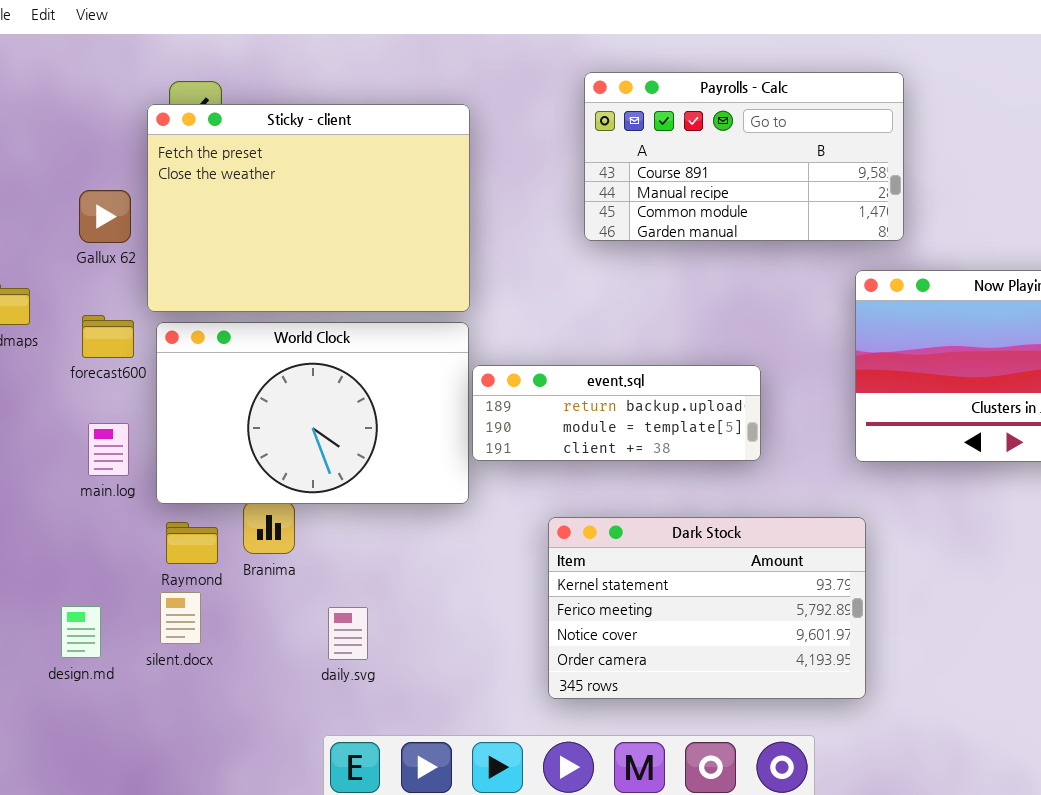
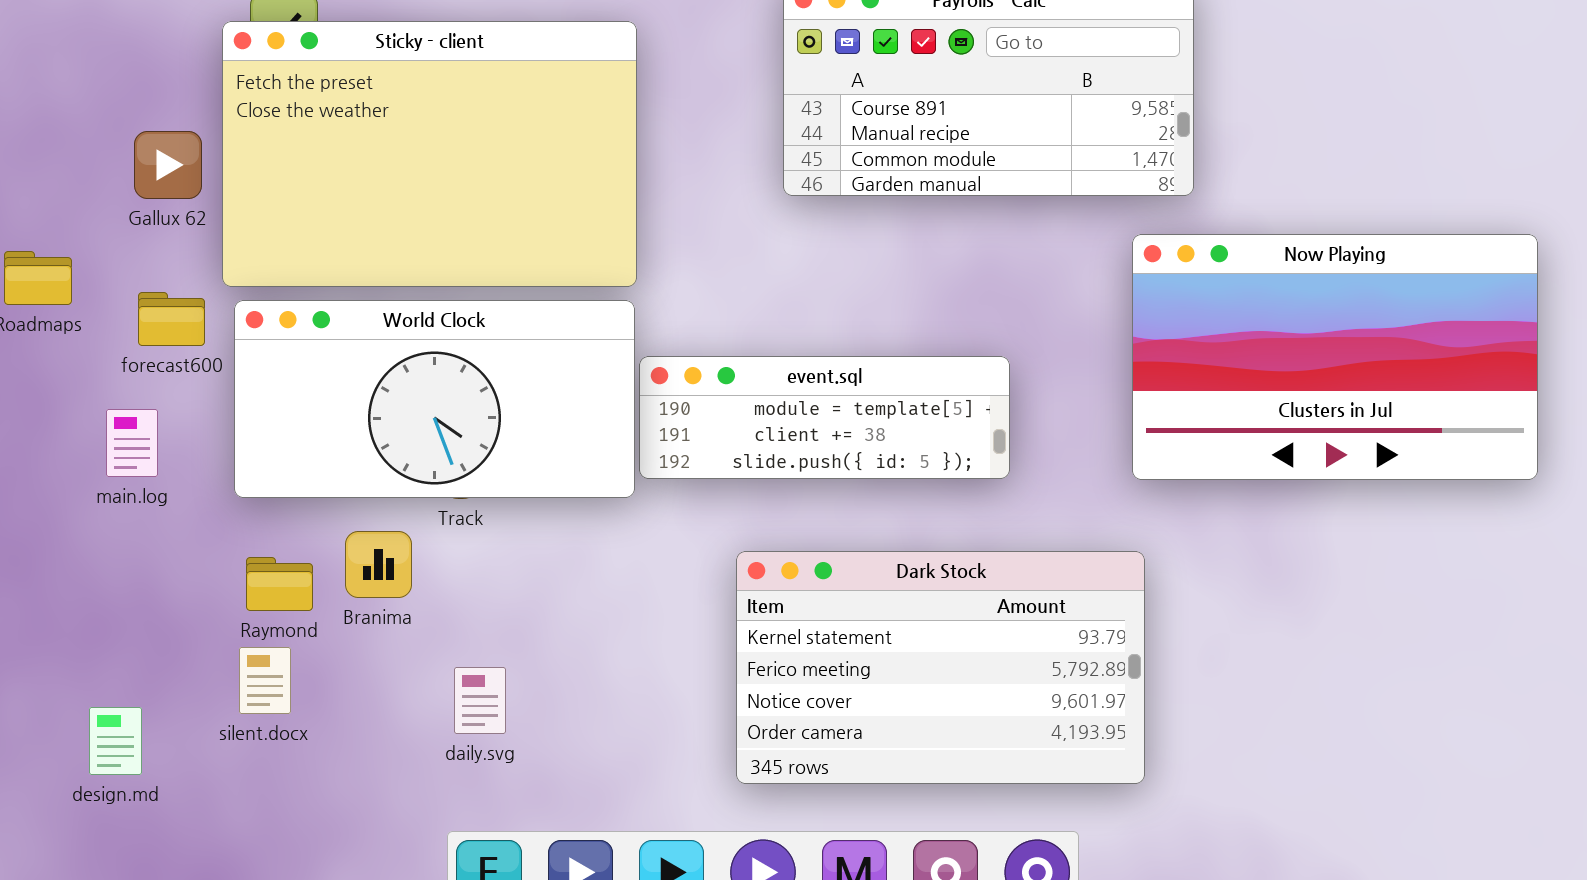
World Clock: [156,322,469,504] -> [234,300,635,498], resized
event.sql: [472,365,761,461] -> [639,356,1010,479], scrolled down 1 row
main.log: [88,423,129,476] -> [106,409,158,477], moved
design.md: [61,606,101,658] -> [89,707,142,775], moved

